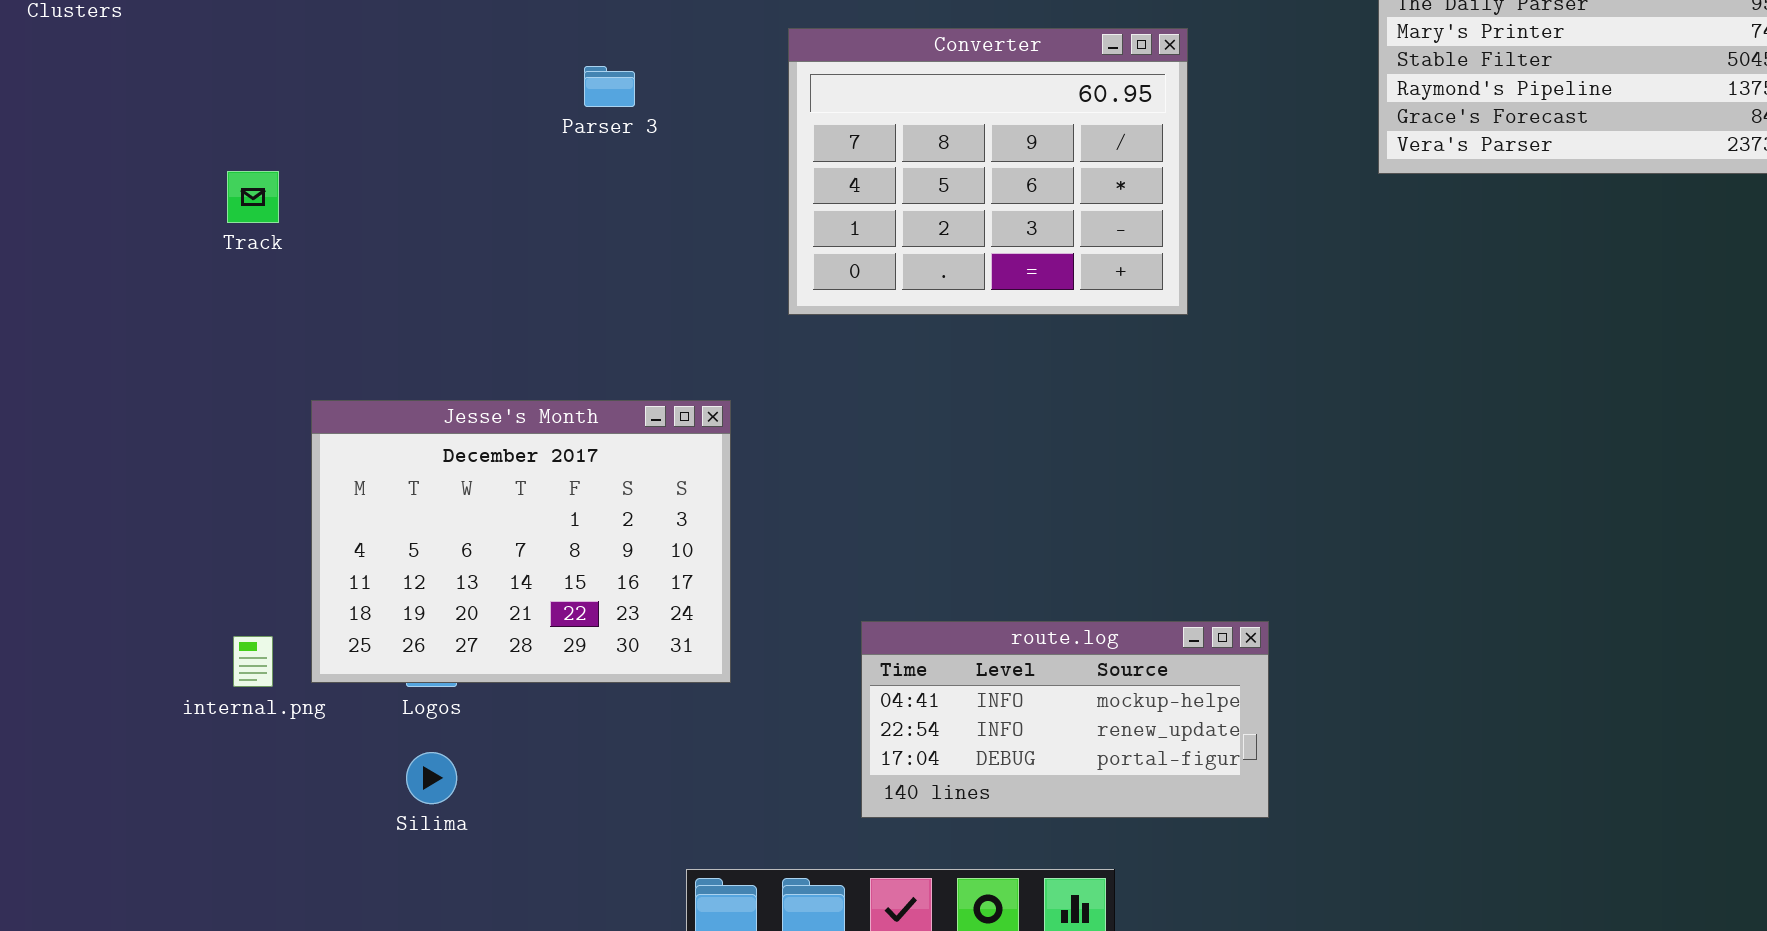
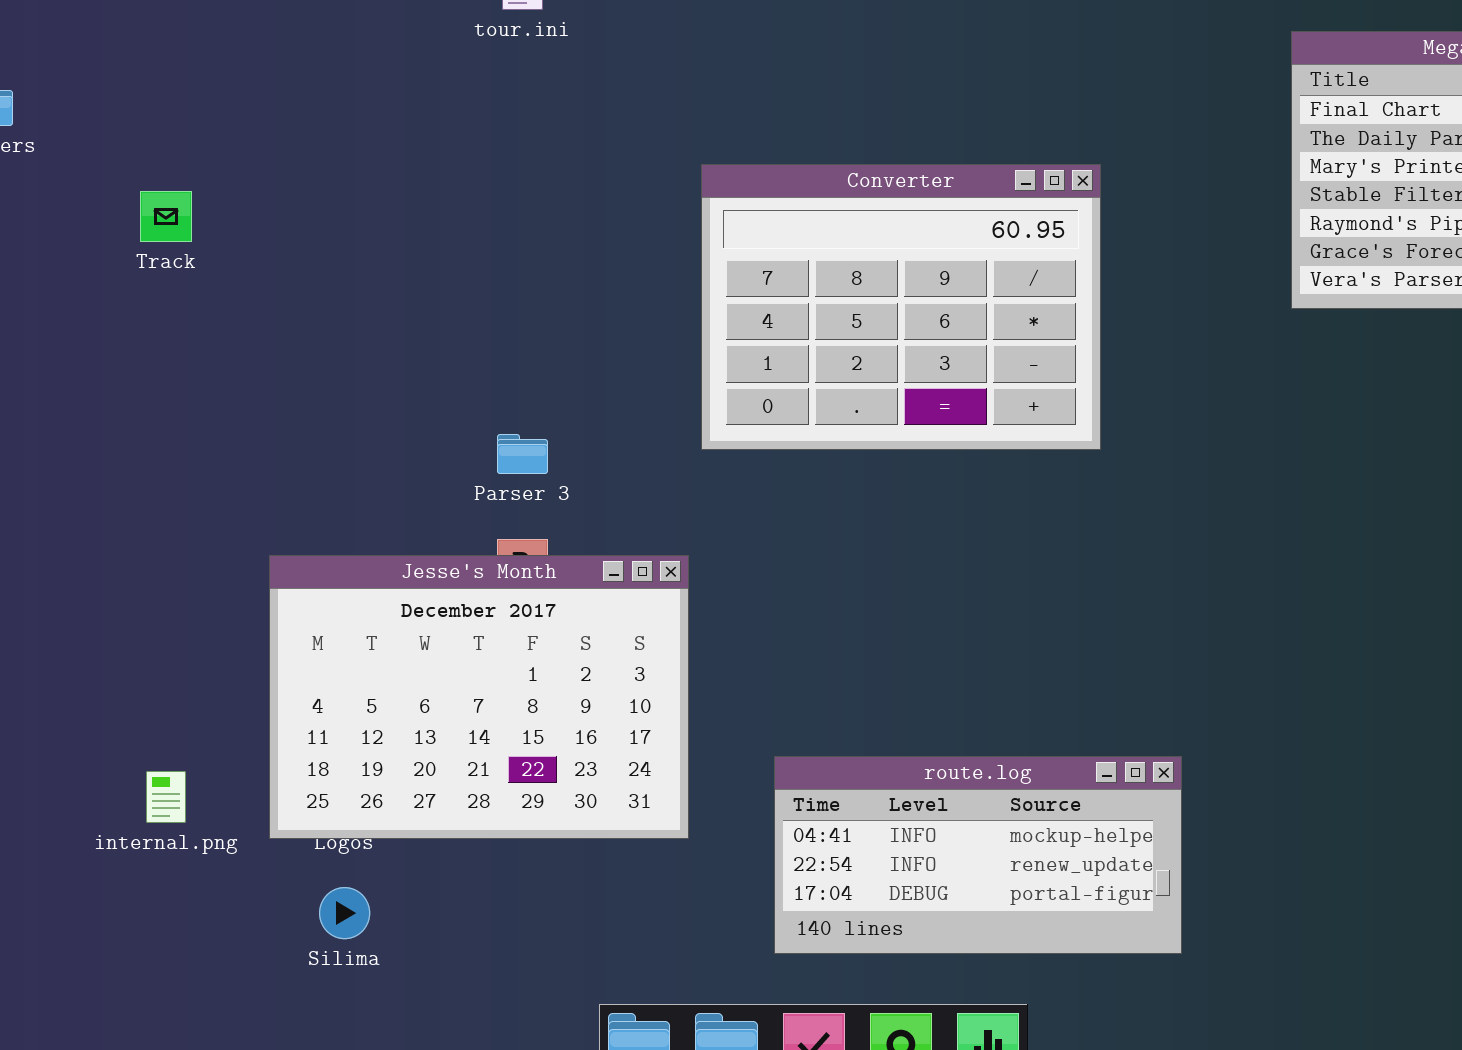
Parser 3: [584,66,635,107] -> [497,434,548,474], moved
Track: [227,171,279,223] -> [140,191,192,242], moved
Jesse's Month: [311,400,731,683] -> [269,555,689,839], moved

